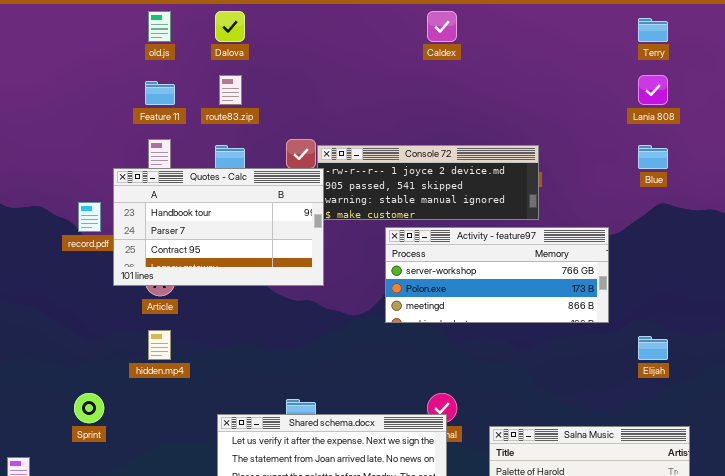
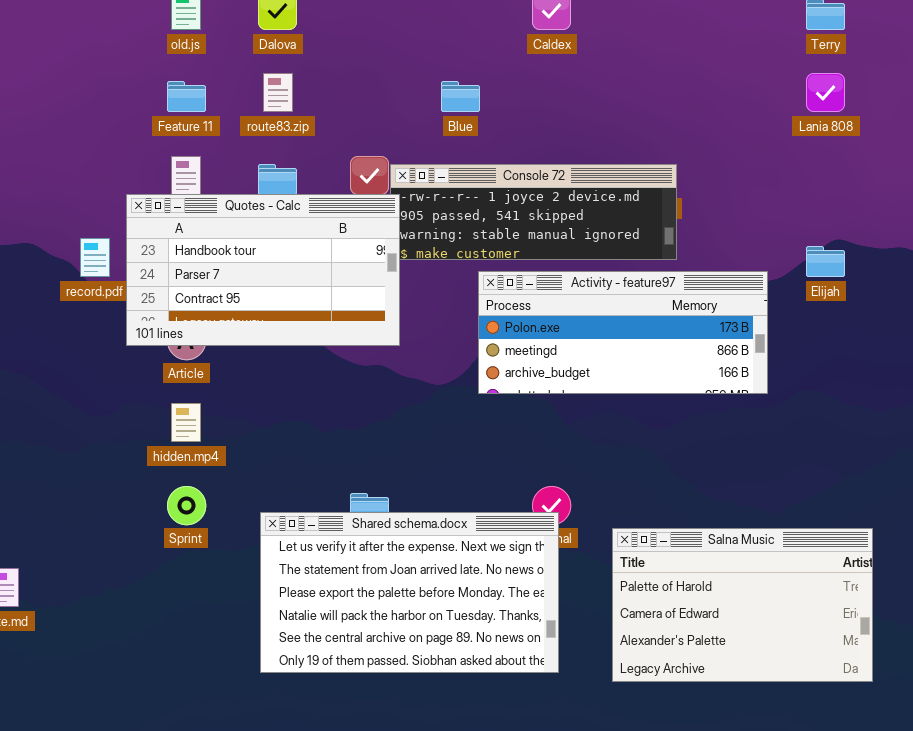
Blue: [638,145,668,169] -> [441,81,480,112], moved
Activity - feature97: [385,227,609,323] -> [478,271,768,394], scrolled down 1 row
Elijah: [638,336,668,360] -> [806,246,845,277], moved
Sprint: [74,393,104,423] -> [167,486,206,525], moved

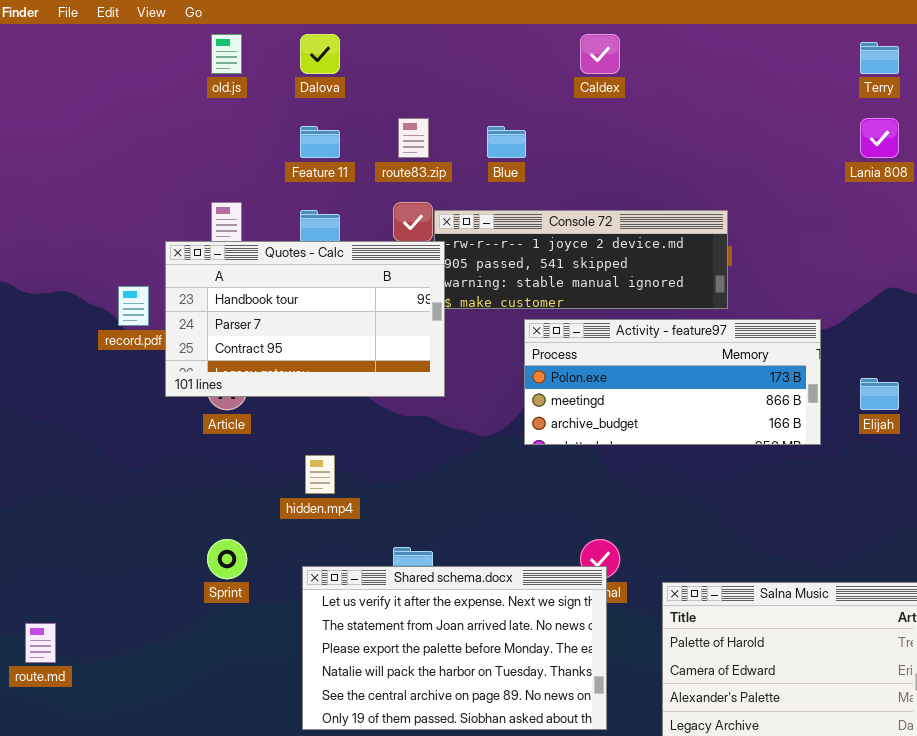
route83.zip: [263,73,293,112] -> [398,118,429,158], moved
Feature 11: [167,81,206,112] -> [300,126,340,158], moved
Elijah: [806,246,845,277] -> [860,378,899,410], moved
hidden.mp4: [171,403,201,442] -> [305,455,335,494], moved

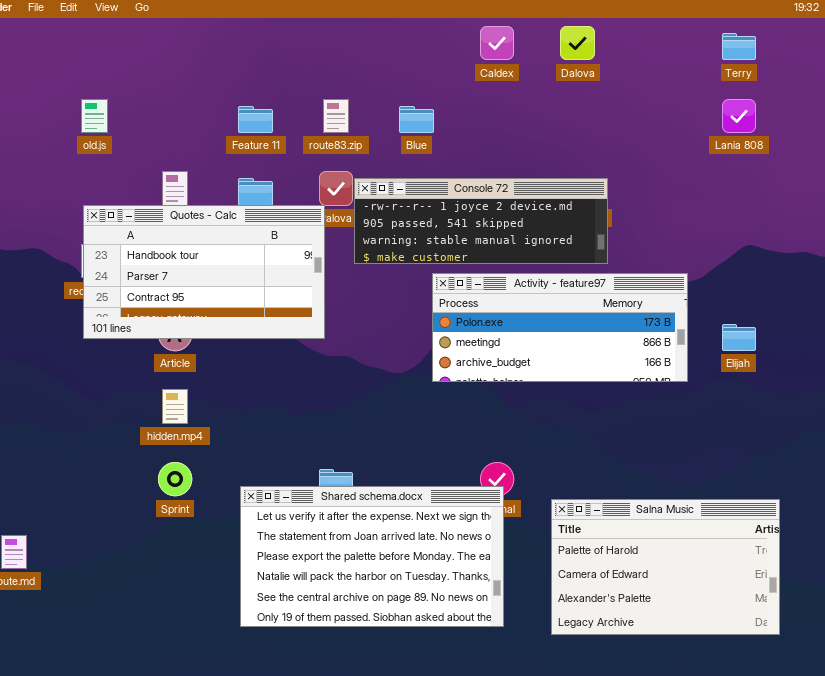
old.js: [211,34,242,74] -> [81,99,108,133], moved
Dalova: [300,34,340,74] -> [560,26,595,60], moved
Quotes - Calc: [165,241,445,397] -> [83,205,325,339], moved
hidden.mp4: [305,455,335,494] -> [162,389,188,424], moved

